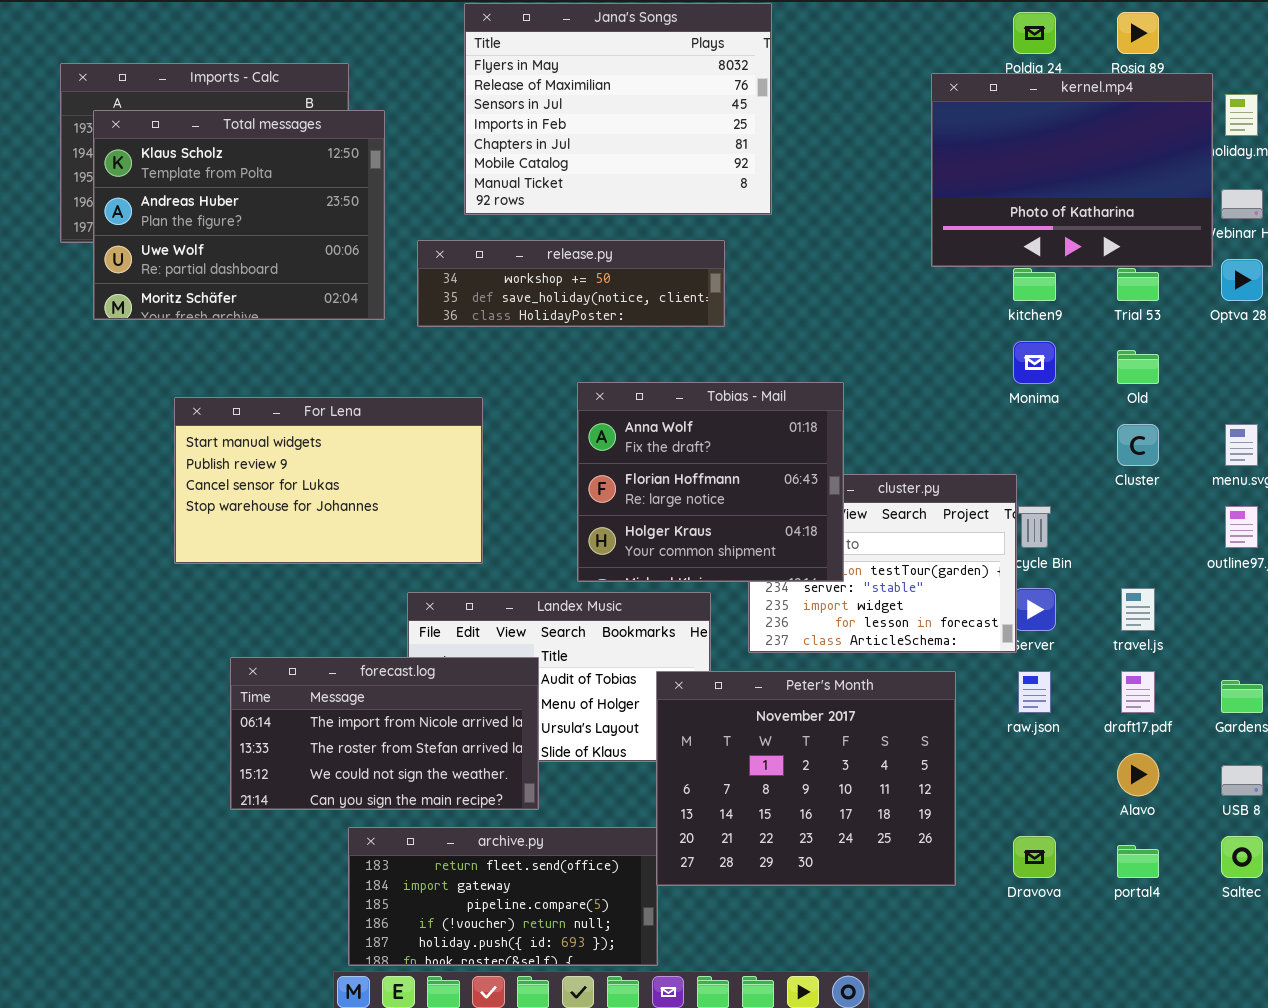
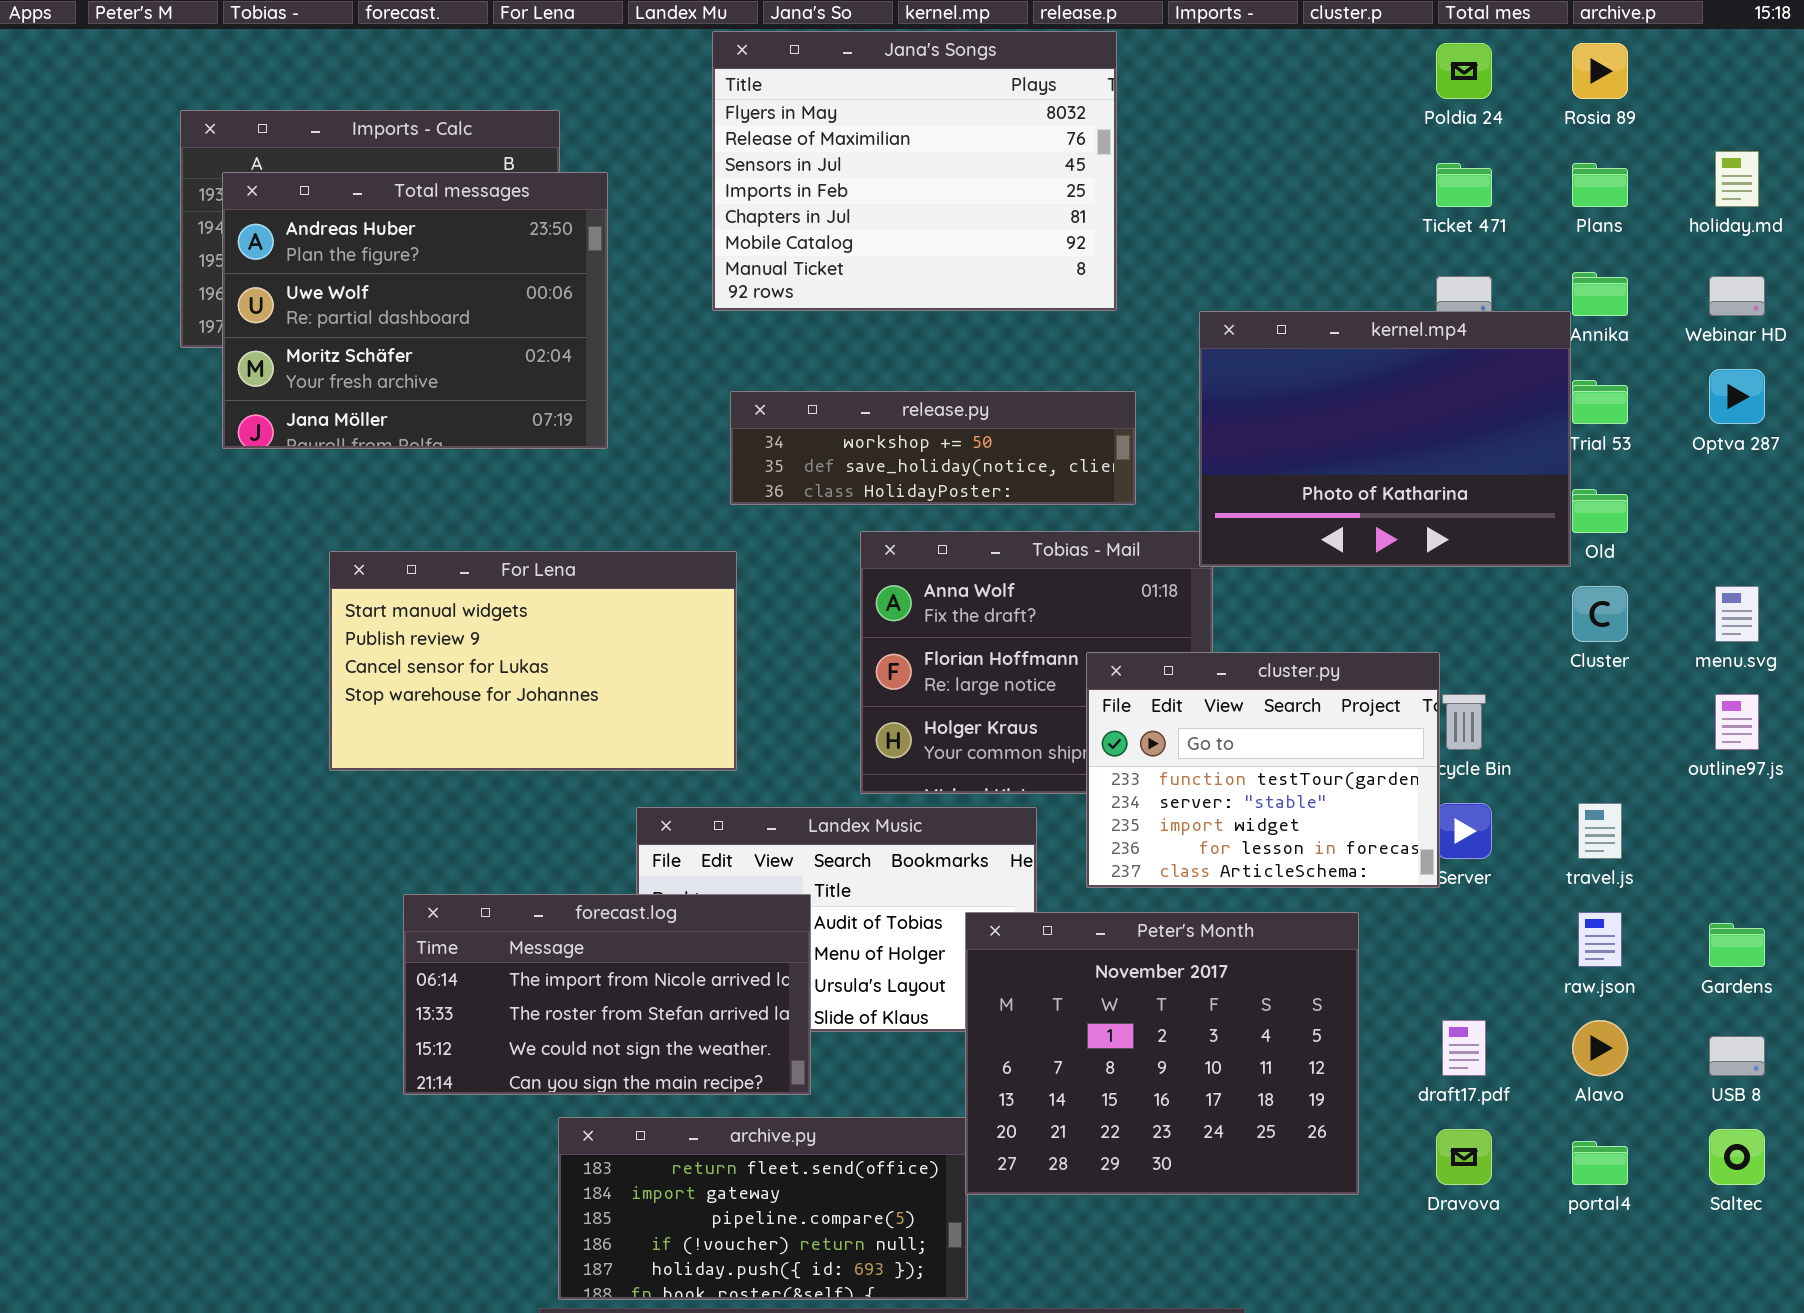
kernel.mp4: [931,73,1213,267] -> [1199,311,1571,567], moved
Total messages: [93,110,385,320] -> [222,172,608,449], scrolled down 1 row
release.py: [417,240,725,327] -> [730,391,1136,505], moved
cluster.py: [748,474,1017,653] -> [1086,652,1440,888], raised
raw.json: [1018,671,1051,713] -> [1578,912,1622,967], moved
draft17.pdf: [1121,671,1155,713] -> [1442,1020,1486,1076], moved

